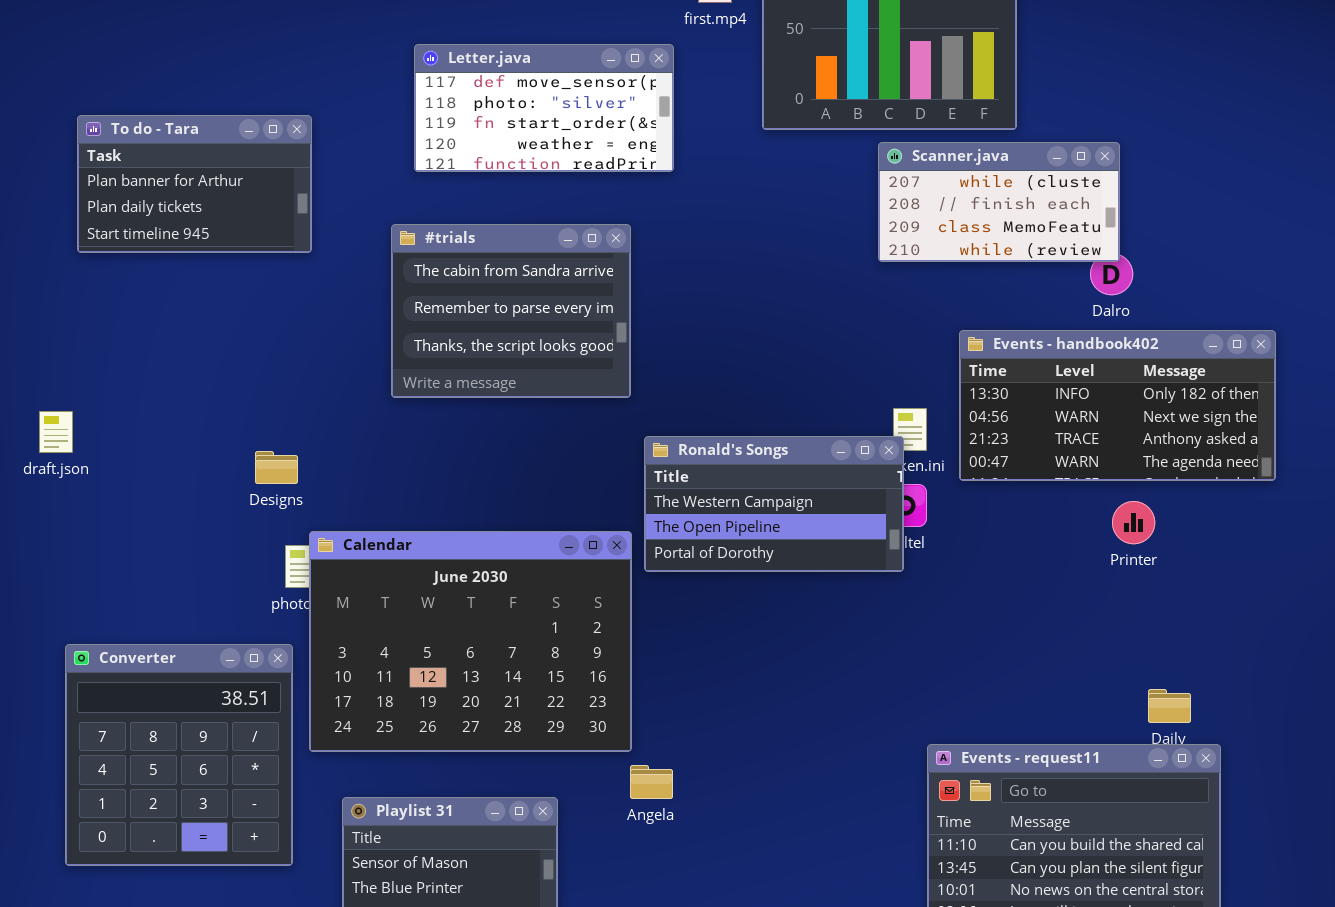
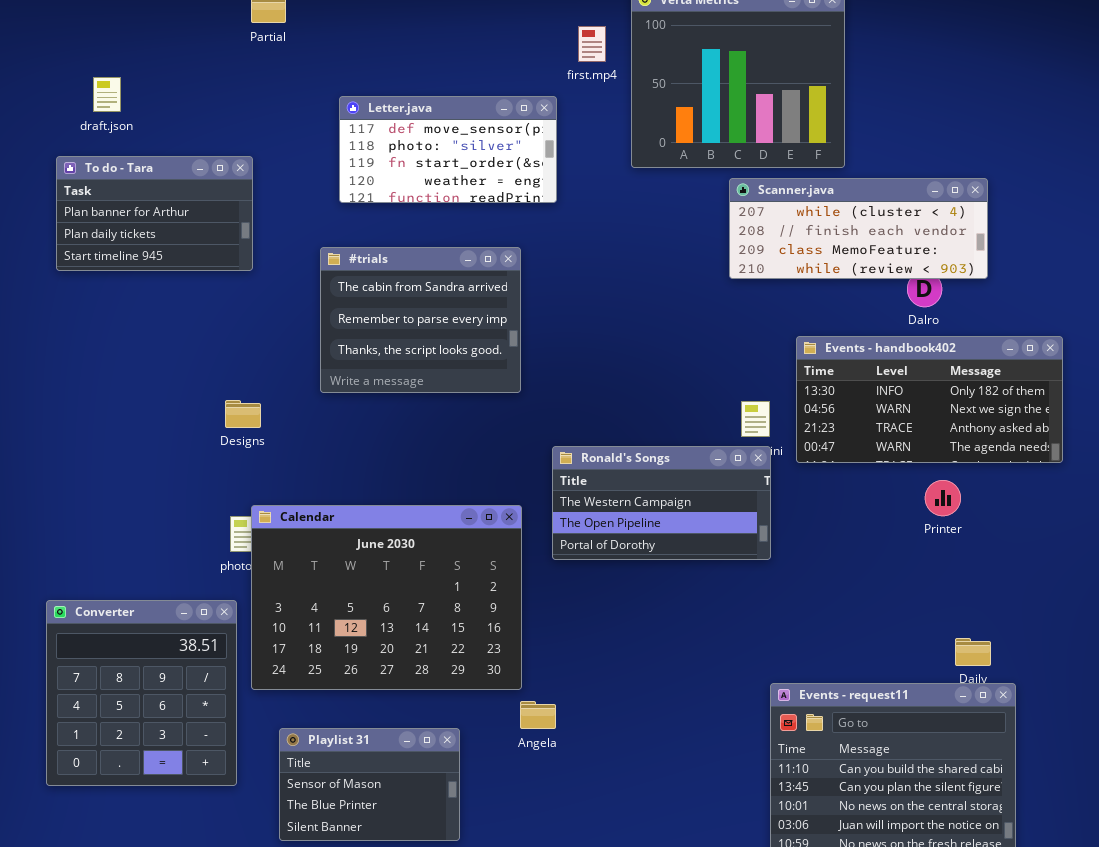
Scanner.java: [878,142,1120,262] -> [729,178,988,279], resized
draft.json: [39,411,73,453] -> [93,77,121,112], moved
Ronald's Songs: [644,436,904,572] -> [552,446,771,560], moved
Designs: [255,451,298,484] -> [225,400,261,428], moved

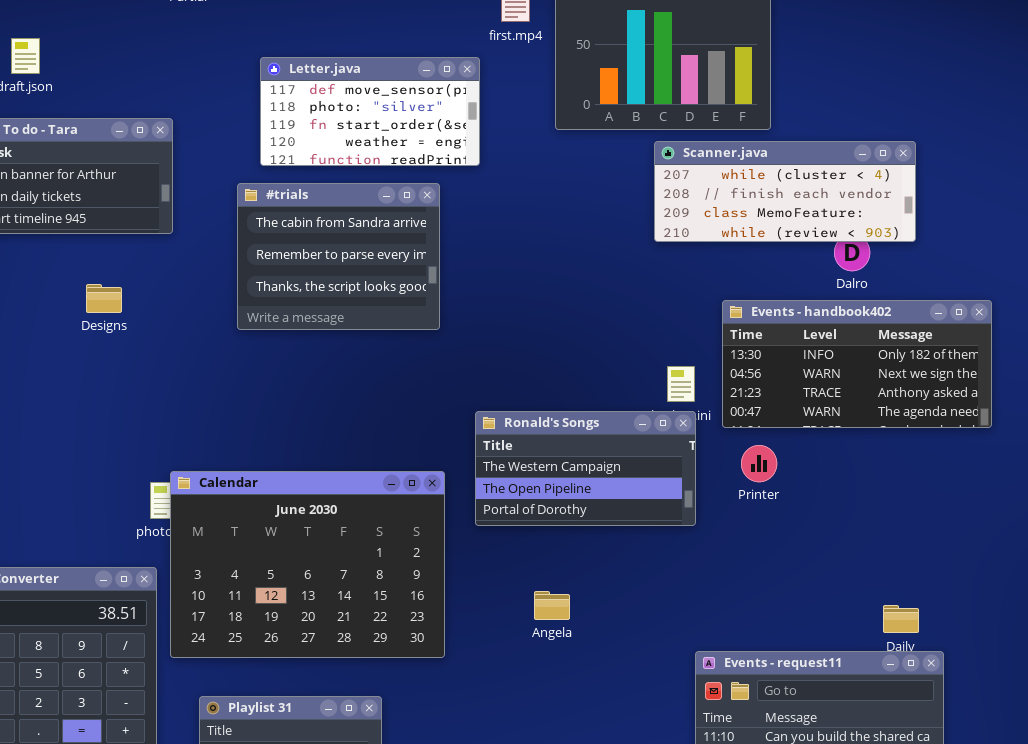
#trials: [320,247,521,393] -> [237,183,440,330], moved
Designs: [225,400,261,428] -> [86,284,122,313], moved
Printer: [925,480,961,516] -> [741,445,777,482], moved
Angela: [520,701,556,729] -> [534,591,570,620], moved

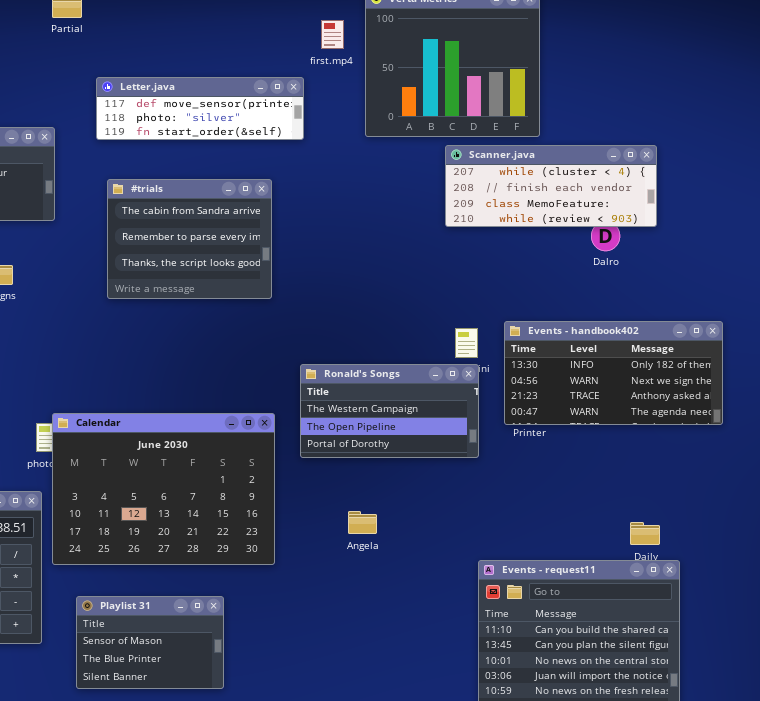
Letter.java: [260,57,480,166] -> [96,77,304,140], resized
Events - handbook402: [722,300,992,428] -> [504,321,723,425], moved

